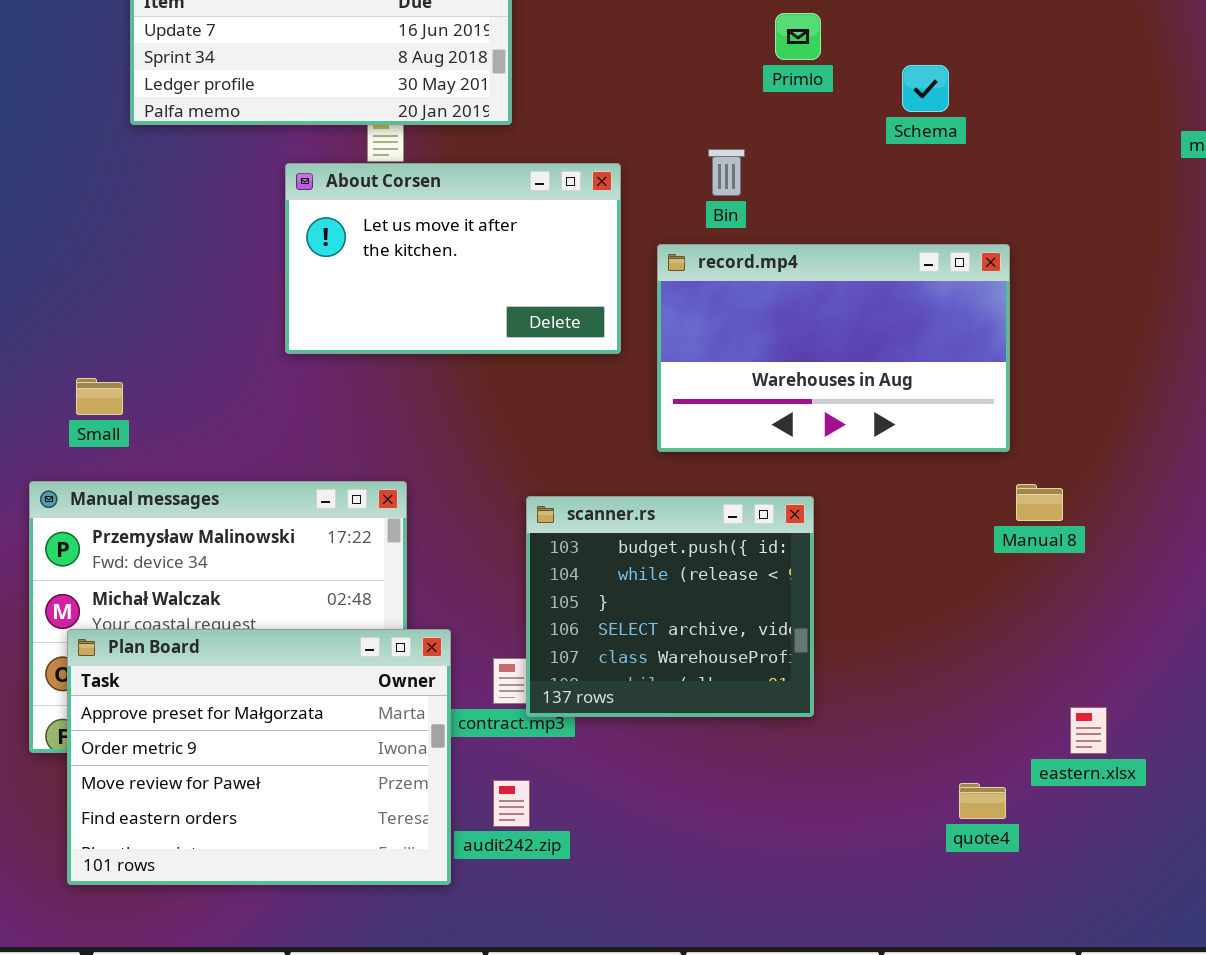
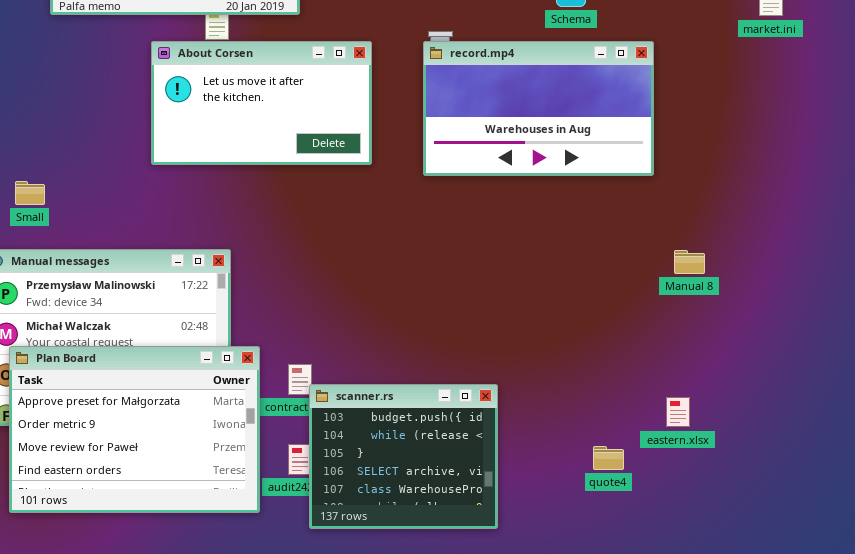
record.mp4: [657,244,1010,452] -> [423,41,654,176], moved
Manual 8: [1016,484,1063,521] -> [674,250,705,274], moved
scanner.rs: [526,496,814,717] -> [309,384,498,529], moved

